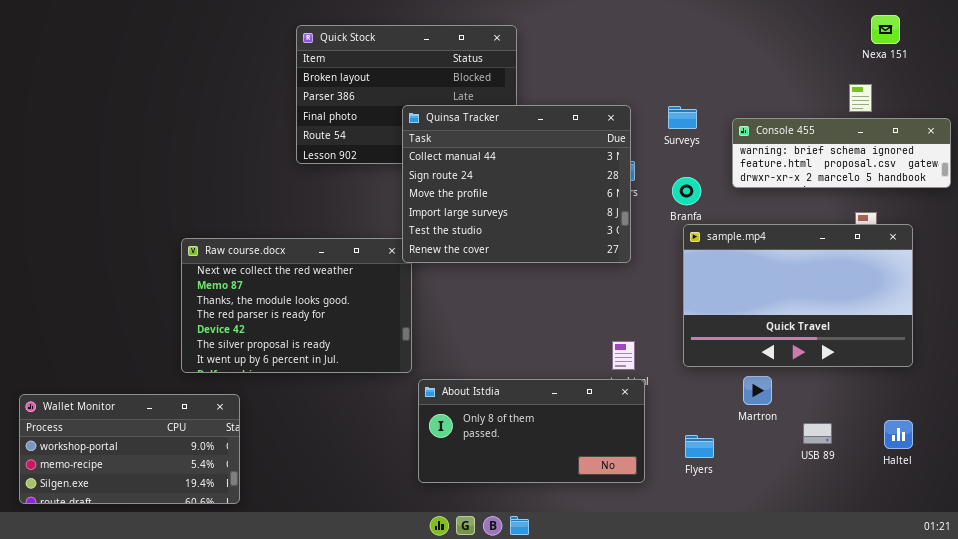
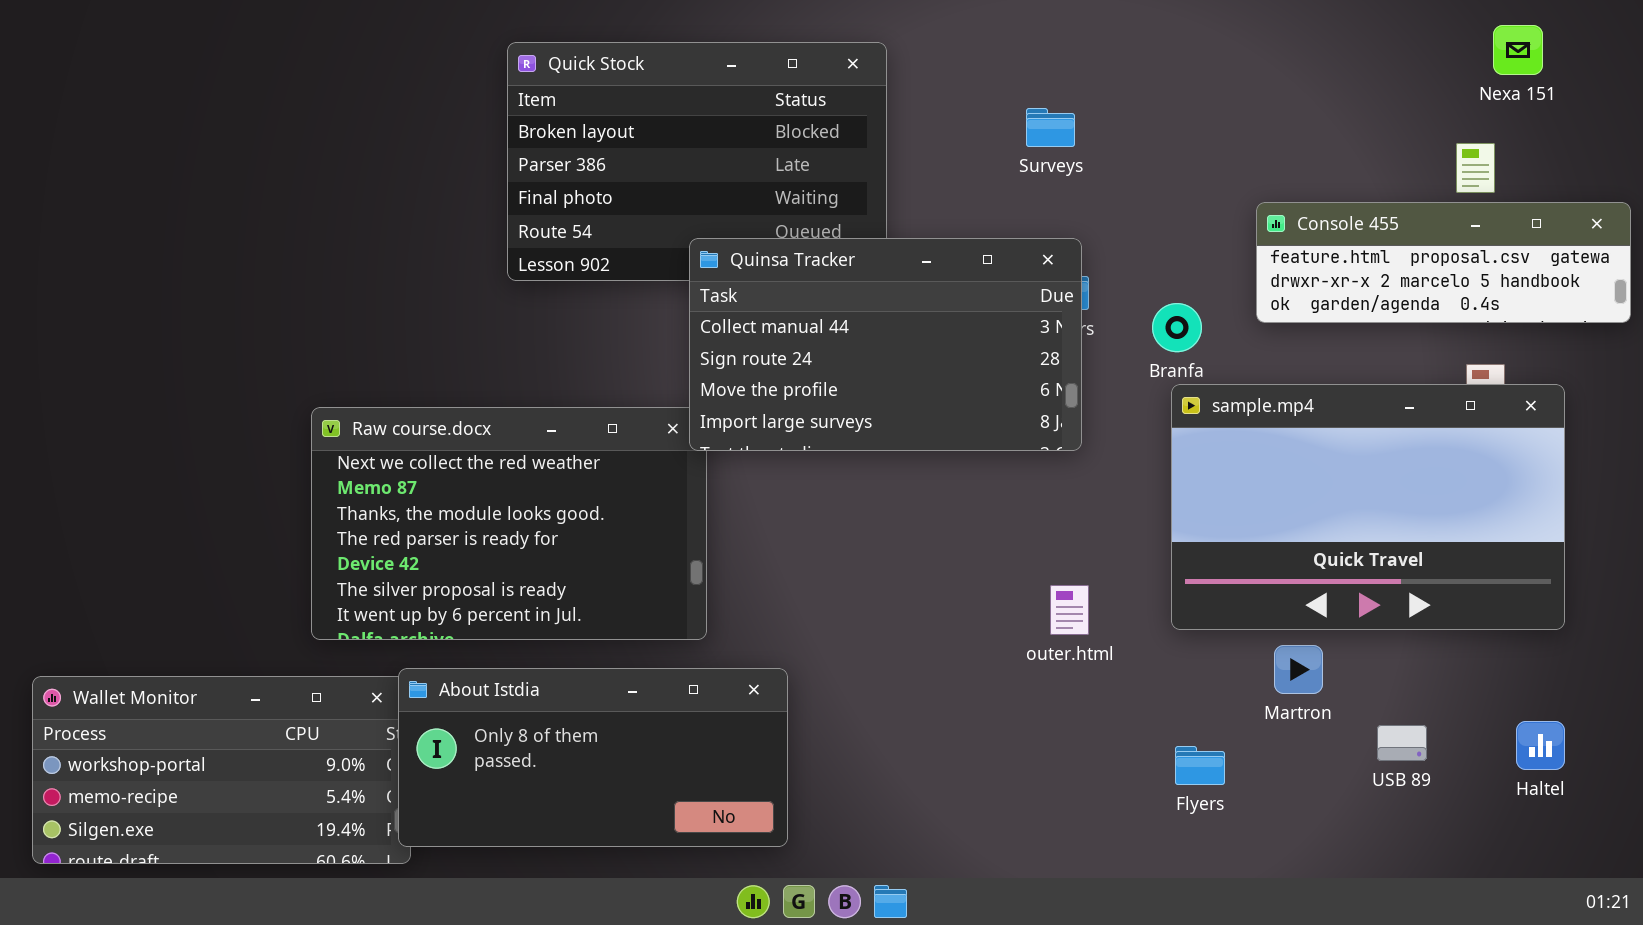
Quinsa Tracker: [402,105,631,263] -> [689,238,1082,451], resized
Surveys: [668,106,697,129] -> [1026,108,1075,147], moved
Console 455: [732,118,951,188] -> [1256,202,1631,323], scrolled down 1 row
About Istdia: [418,379,645,483] -> [398,668,788,847], moved

